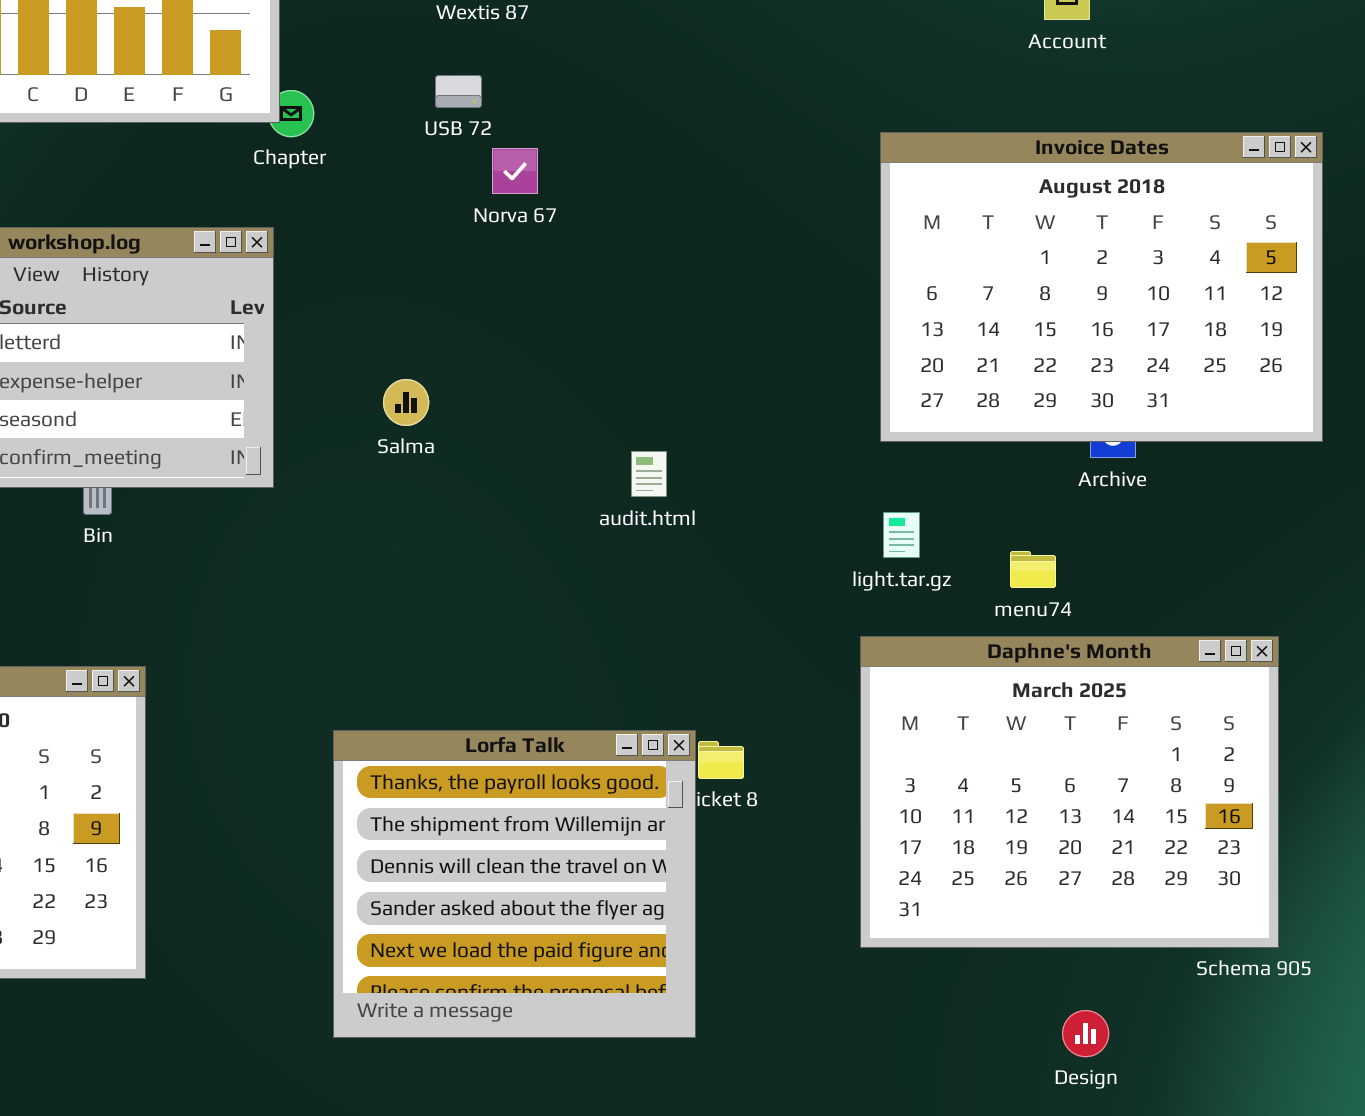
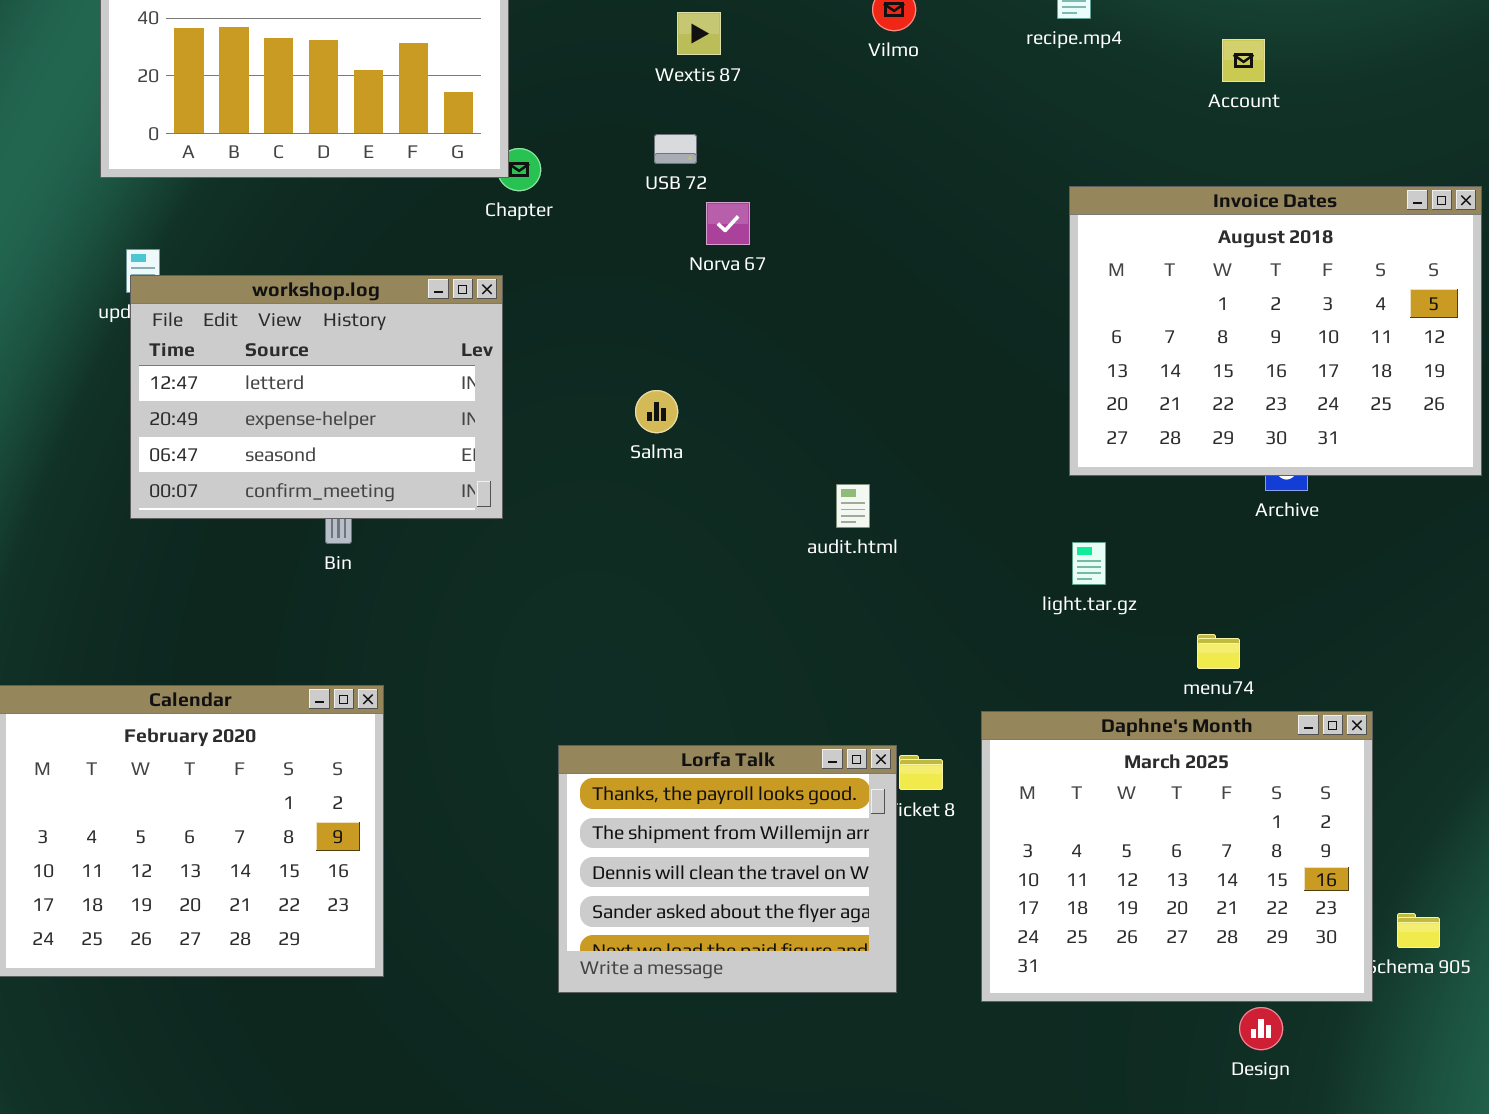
Salma: [383,379,429,426] -> [635,390,678,433], moved
menu74: [1010,551,1056,588] -> [1197,634,1240,669], moved
Daphne's Month: [860,636,1279,948] -> [981,711,1373,1002], moved
Lorfa Talk: [333,730,696,1038] -> [558,745,897,993], resized

